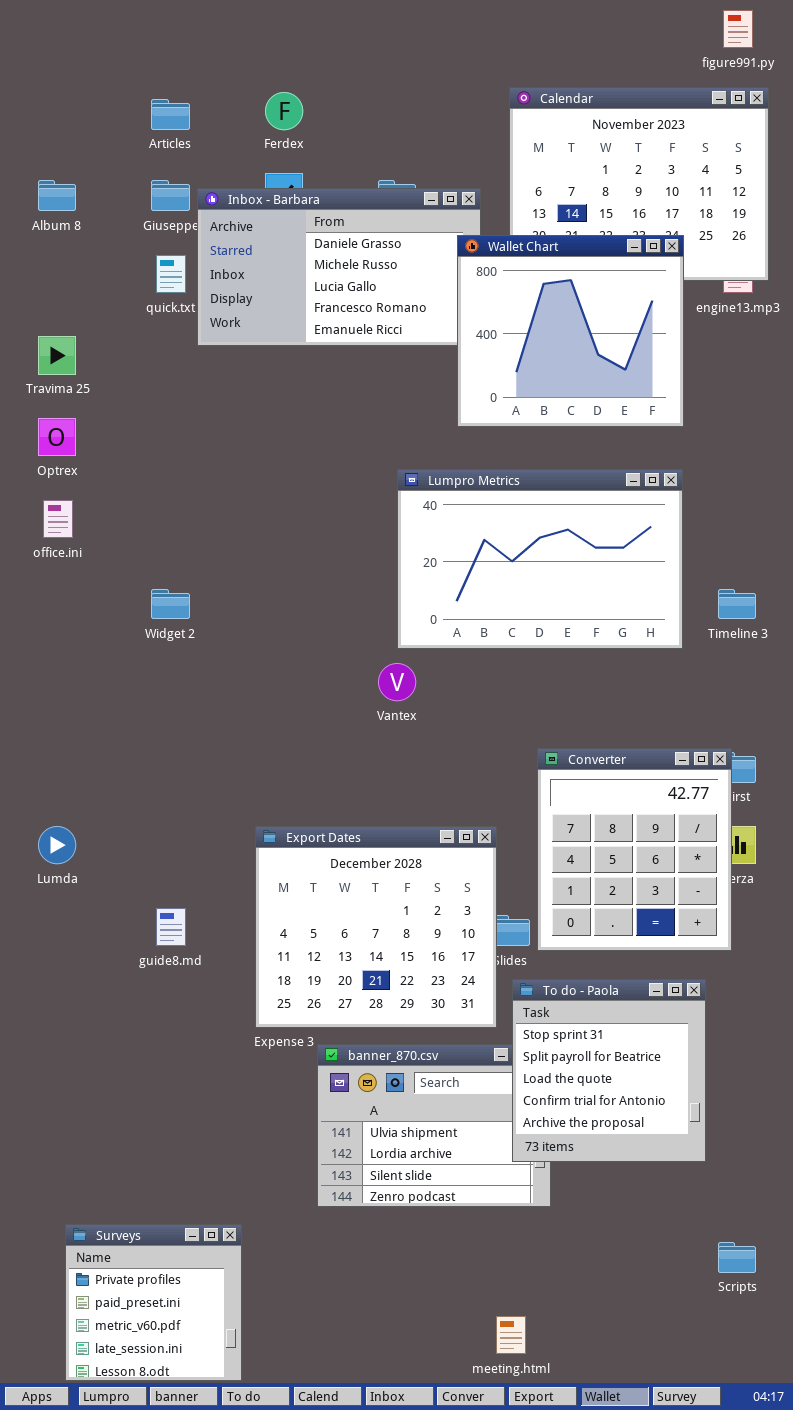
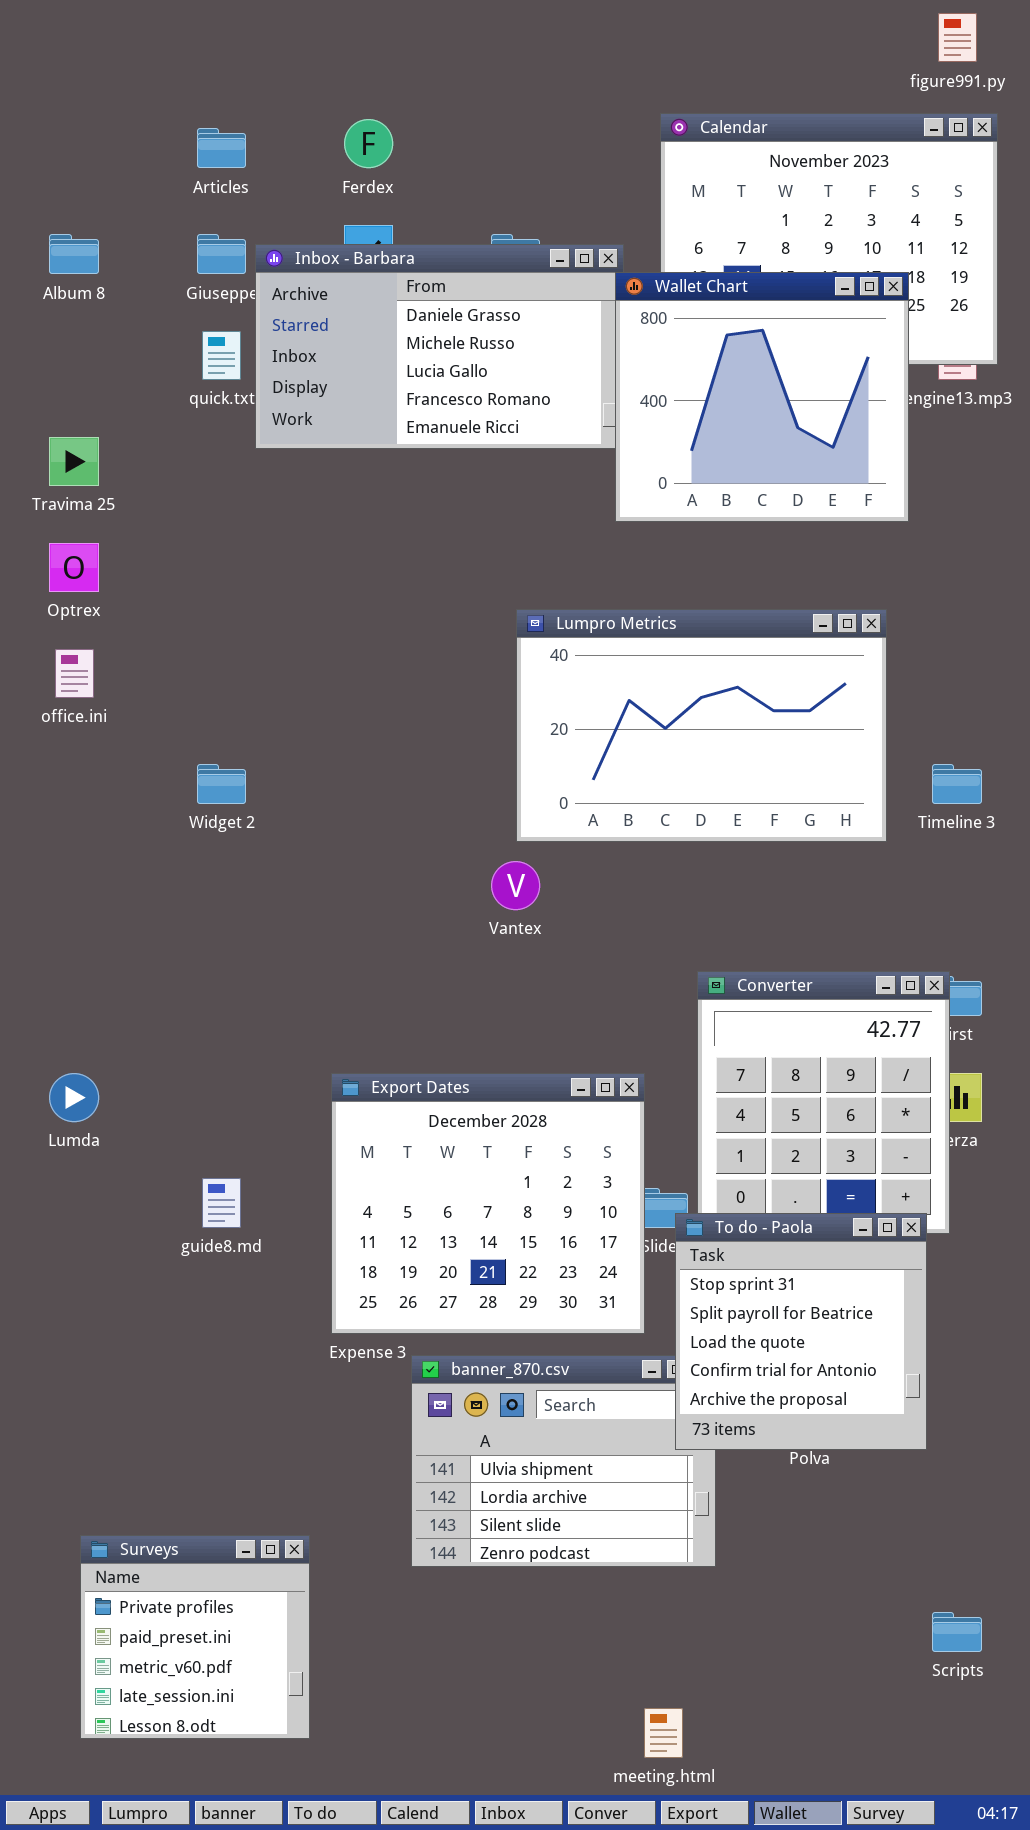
Wallet Chart: [457,235,684,427] -> [615,272,909,522], moved
To do - Paola: [512,979,706,1162] -> [675,1213,927,1450], moved
Surveys: [65,1224,242,1381] -> [80,1535,310,1739], moved

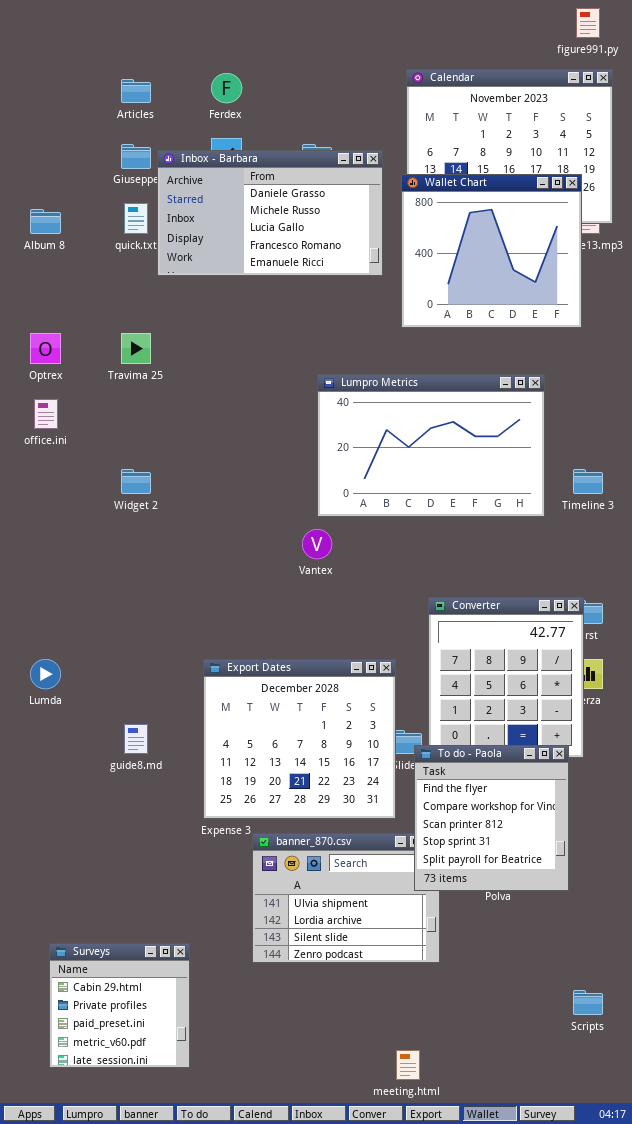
Album 8: [49,234,99,274] -> [30,209,61,234], moved
Wallet Chart: [615,272,909,522] -> [401,174,582,328], moved
Travima 25: [49,437,99,486] -> [121,333,151,364], moved
To do - Paola: [675,1213,927,1450] -> [414,745,569,891], scrolled up 3 rows
Surveys: [80,1535,310,1739] -> [49,943,190,1068], scrolled up 1 row

